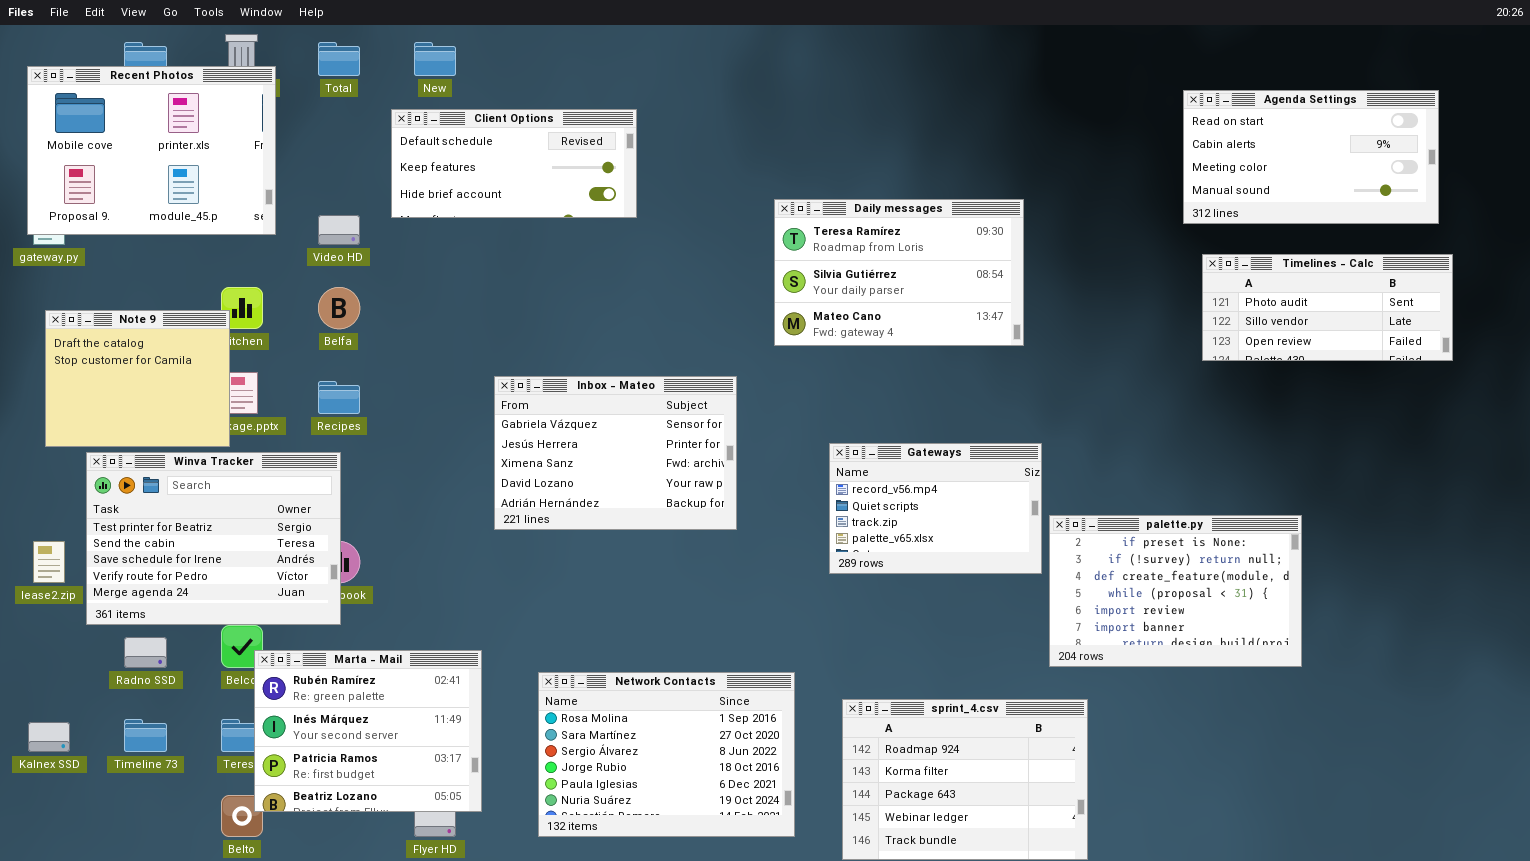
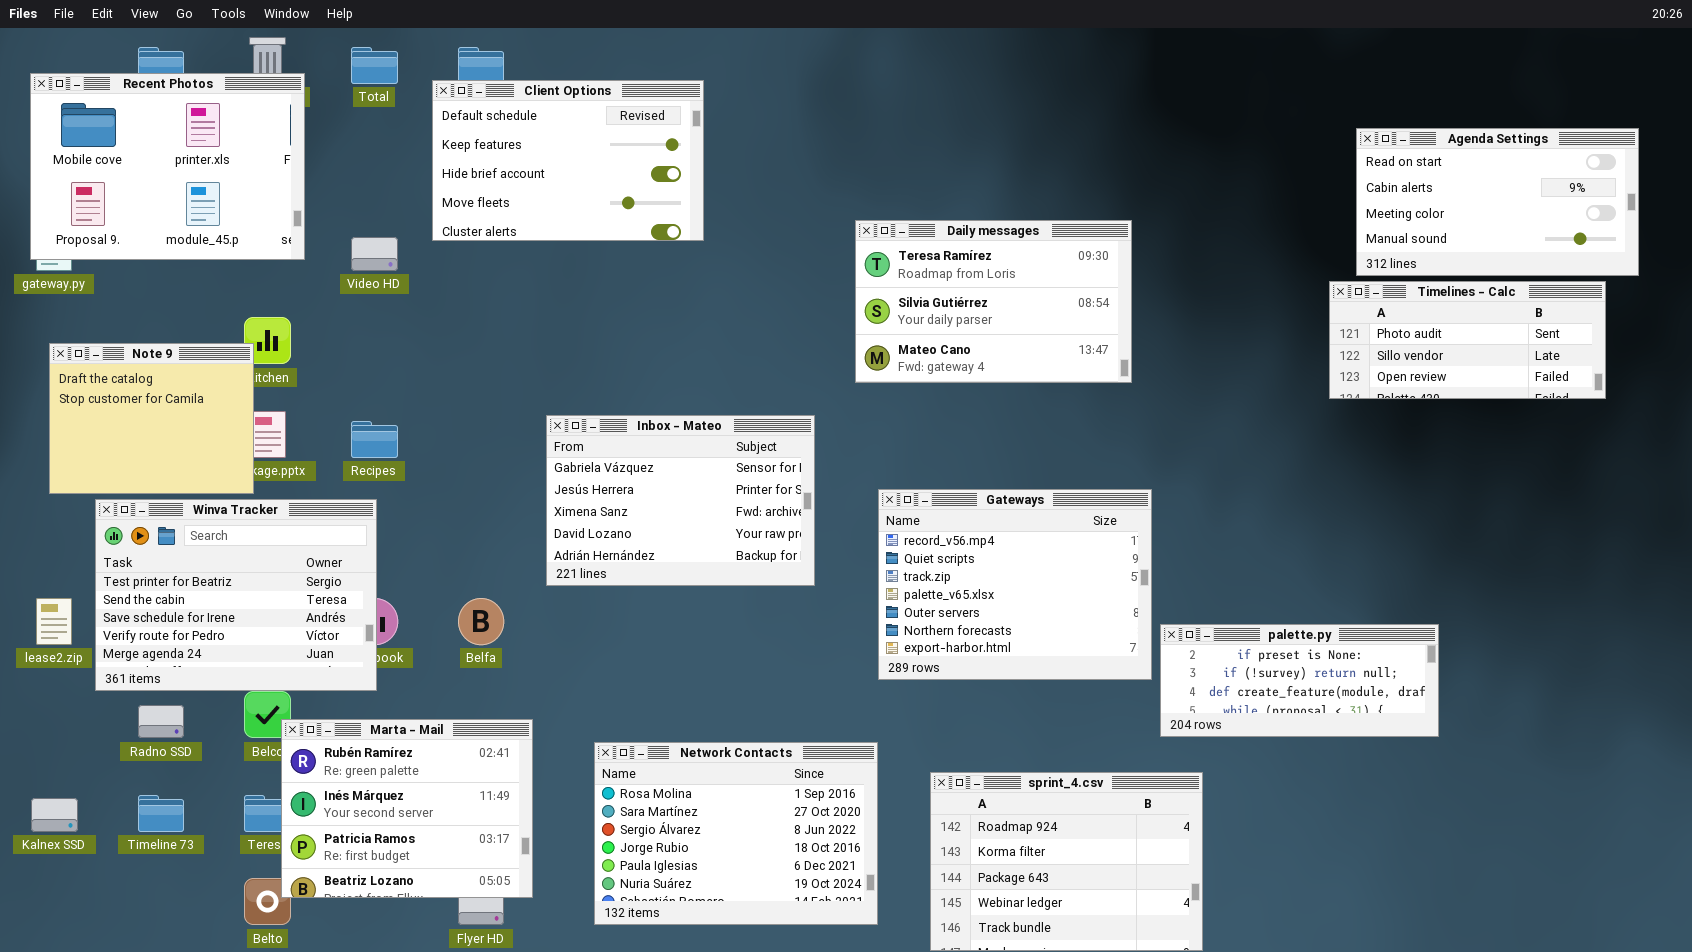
Agenda Settings: [1183,90,1439,224] -> [1356,128,1639,276], moved
Client Options: [391,109,637,218] -> [432,80,704,241], resized
Belfa: [318,287,360,329] -> [458,598,504,645], moved
Gateways: [829,443,1042,574] -> [878,489,1152,680], resized
palette.py: [1049,515,1302,667] -> [1160,624,1439,737], resized

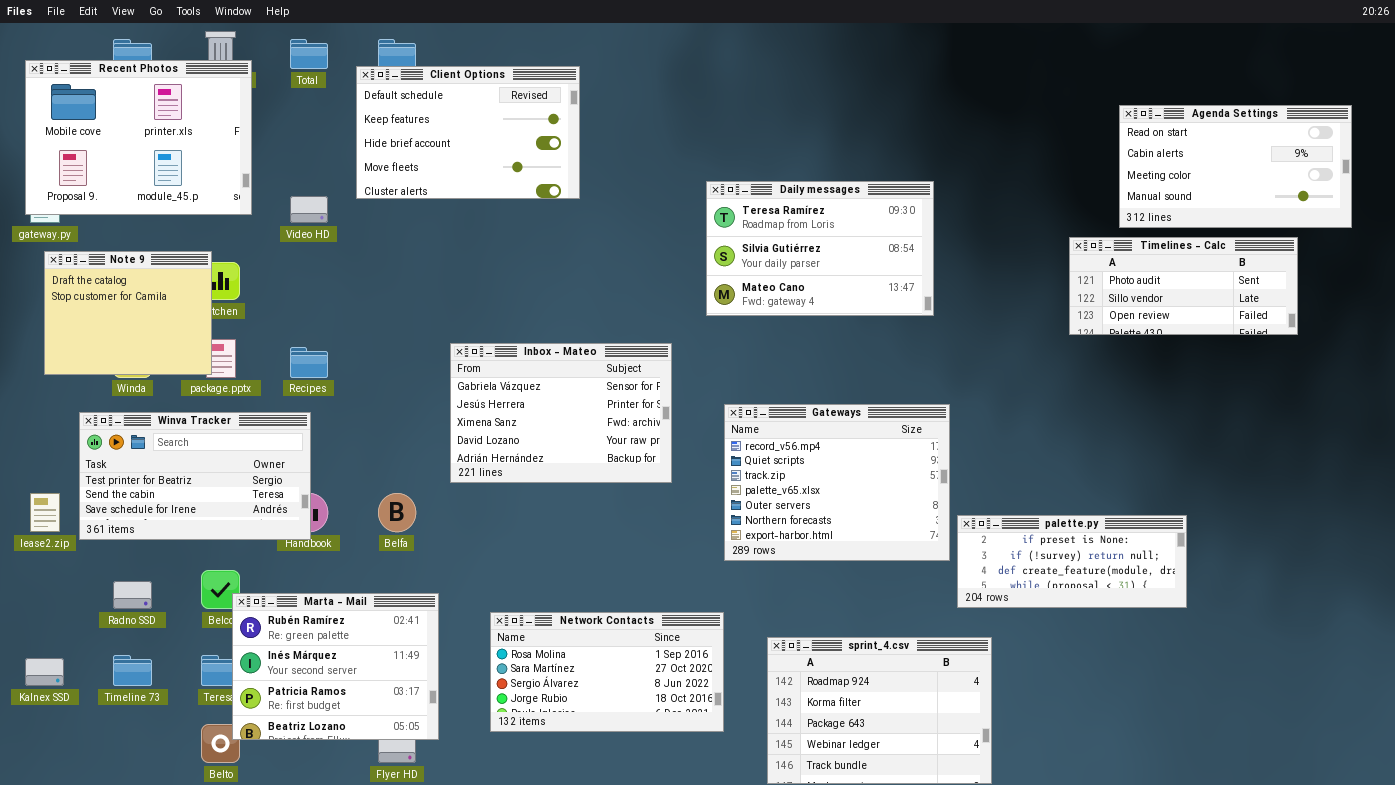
Timelines - Calc: [1329,281,1606,399] -> [1069,237,1298,335], moved
Note 9: [49,343,254,494] -> [44,251,212,375], moved
Winva Tracker: [95,499,377,691] -> [79,412,311,540], resized
Network Contacts: [594,742,878,925] -> [490,612,724,732], resized

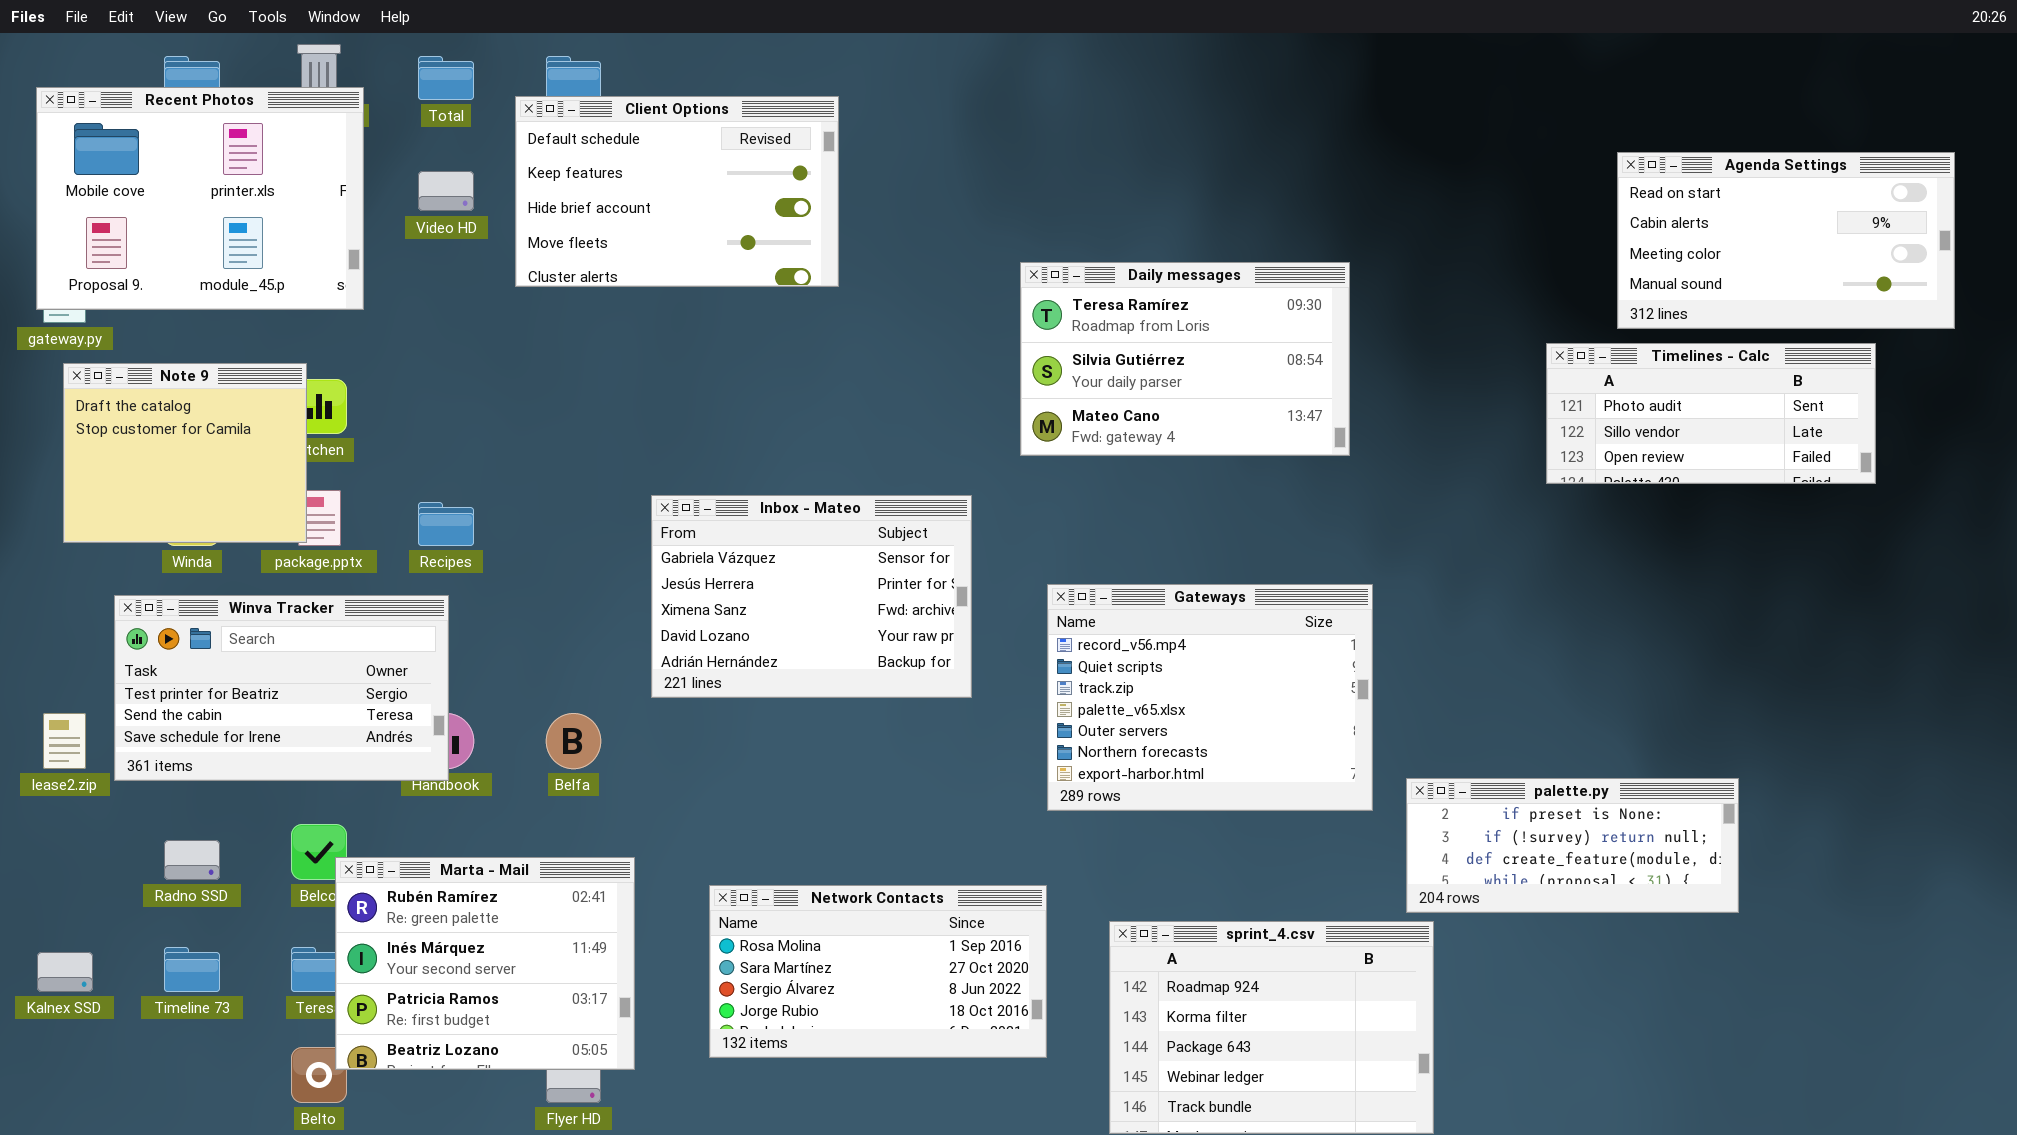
Video HD: [290,196,328,223] -> [418,171,474,211], moved
palette.py: [957,515,1187,608] -> [1406,778,1739,913], moved

